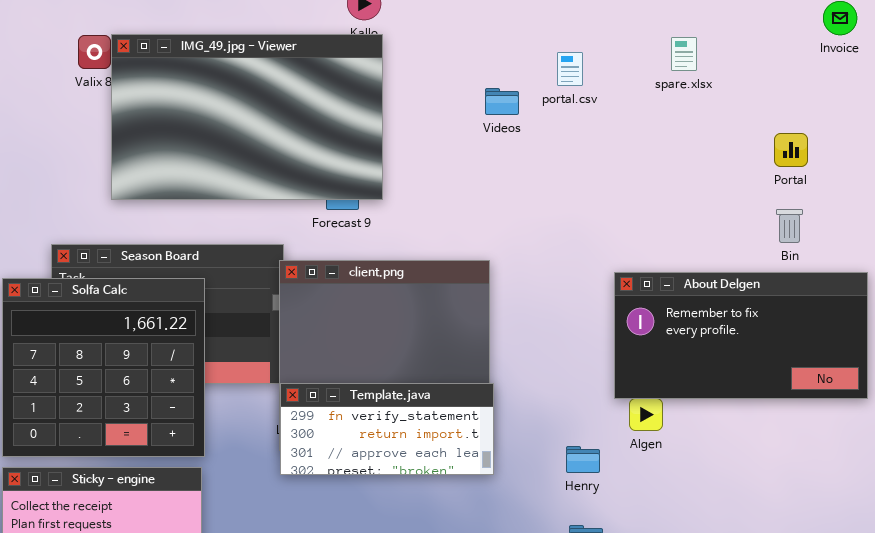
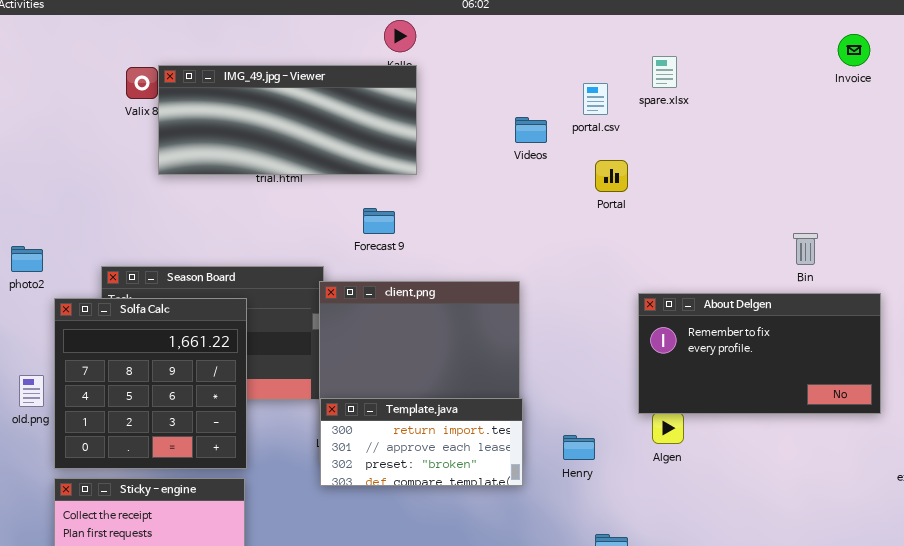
IMG_49.jpg - Viewer: [111,34,383,200] -> [158,65,417,175], resized
spare.xlsx: [671,37,697,71] -> [652,56,677,88], moved
Portal: [774,133,808,167] -> [595,160,628,192], moved
Template.java: [280,383,494,475] -> [320,398,523,486], scrolled down 1 row
Henry: [566,446,600,473] -> [563,435,595,460], moved

